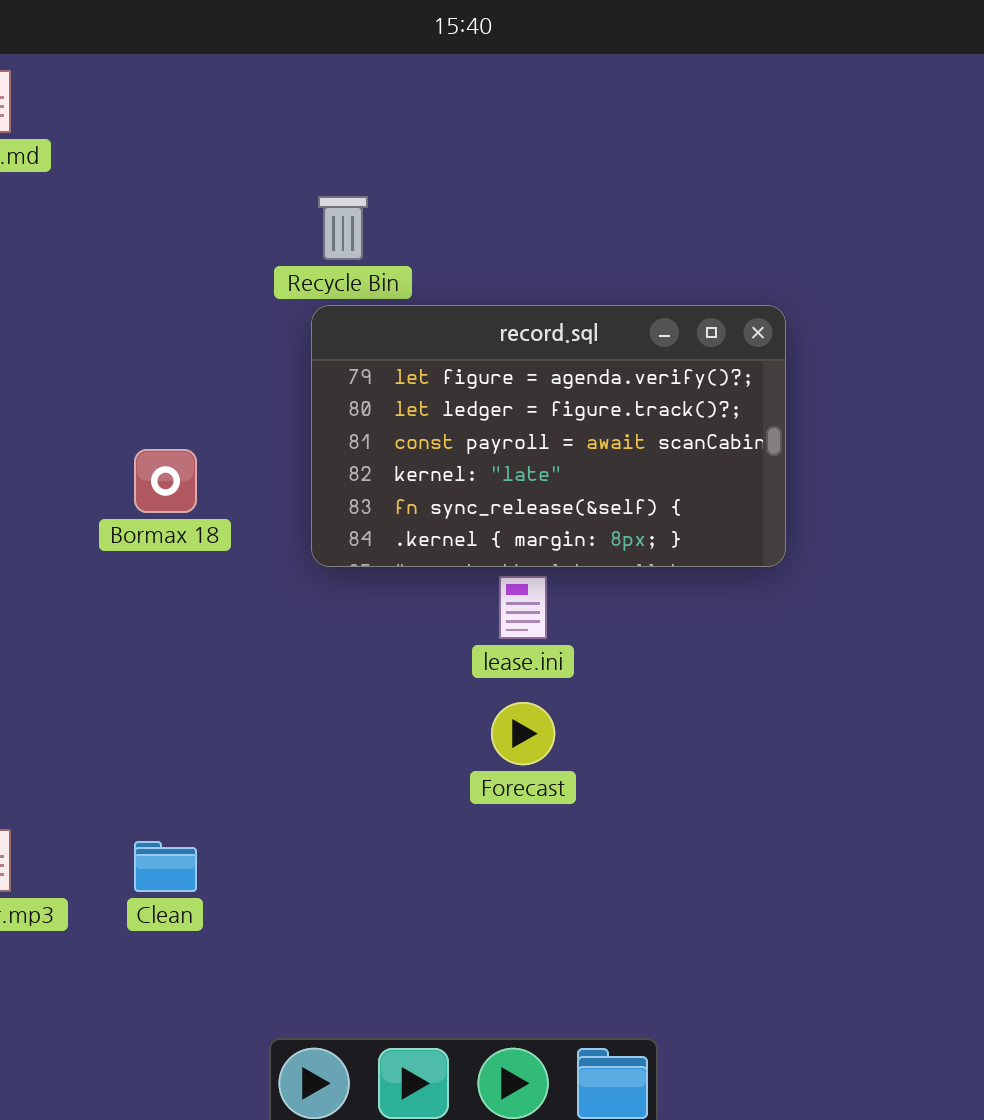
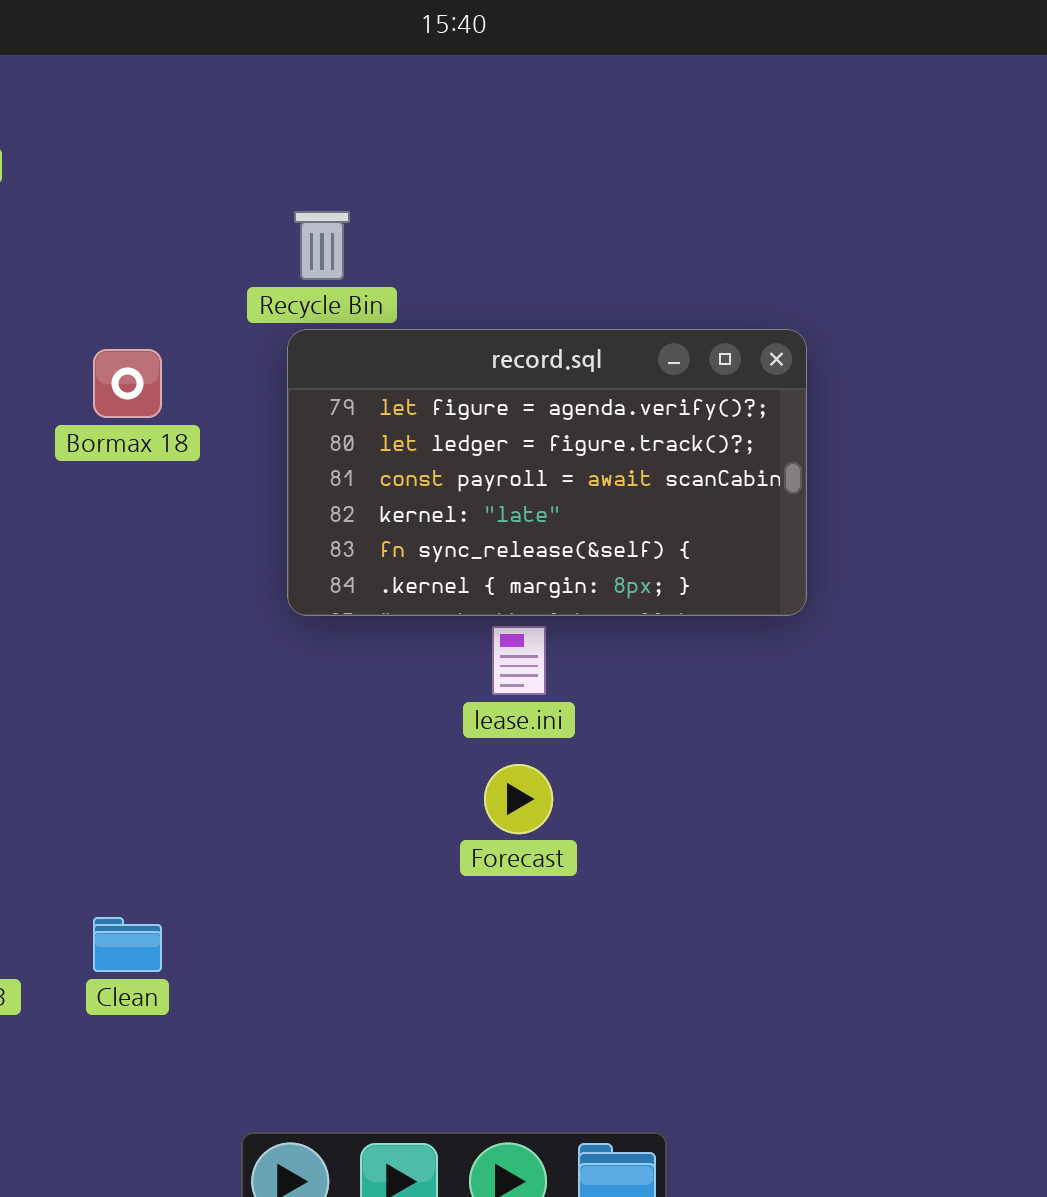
Bormax 18: [134,449,197,513] -> [93,349,162,418], moved

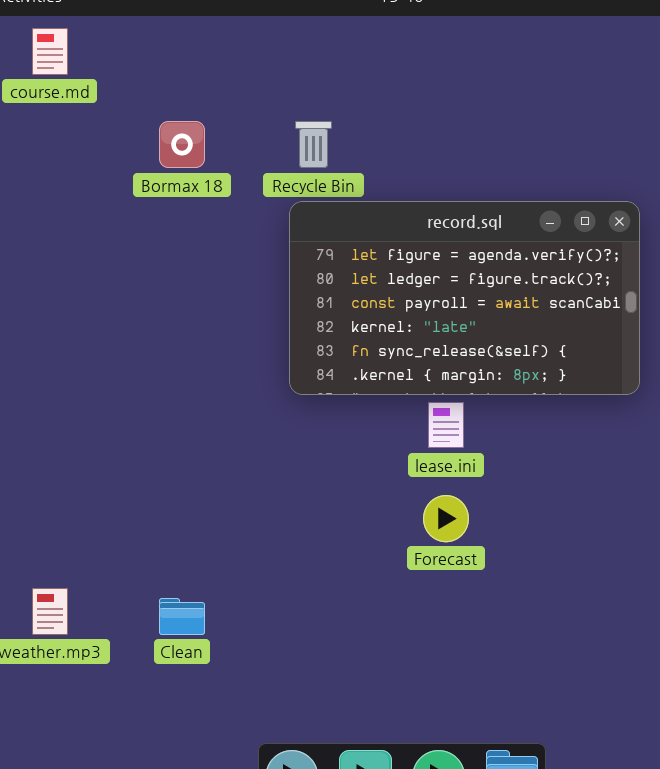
Bormax 18: [93,349,162,418] -> [159,121,205,168], moved

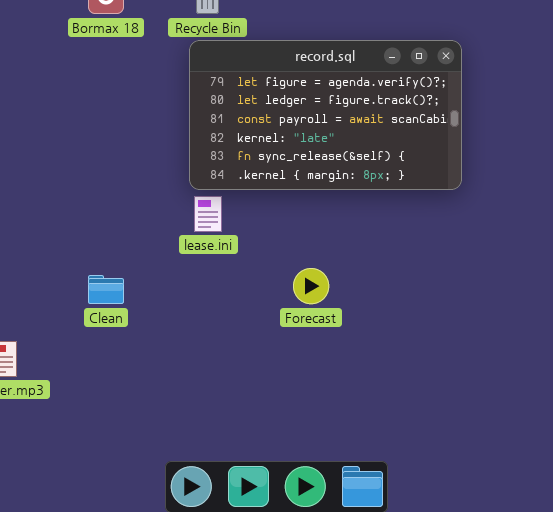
lease.ini: [428,402,464,448] -> [194,196,222,232], moved
Clean: [159,598,205,635] -> [88,275,124,304], moved

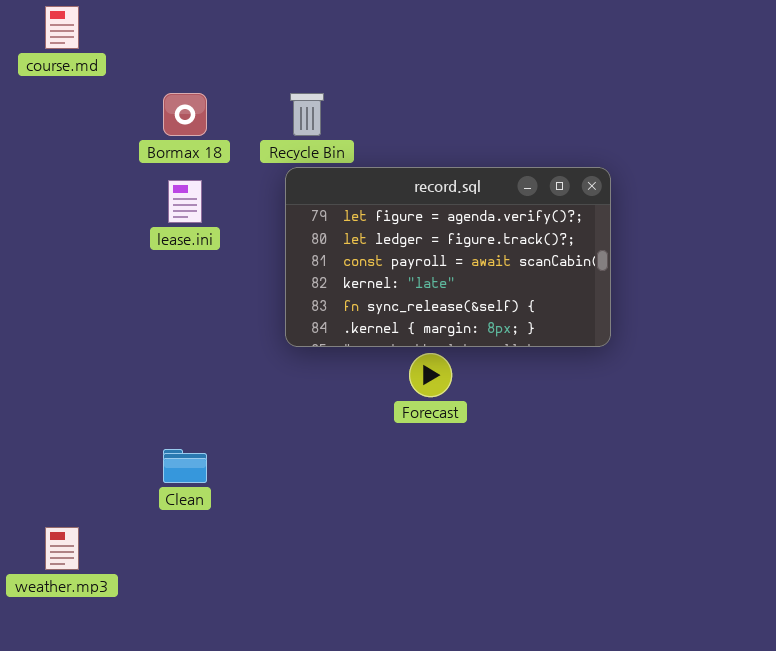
lease.ini: [194,196,222,232] -> [168,180,202,223], moved
Forecast: [293,268,329,304] -> [409,353,452,397], moved

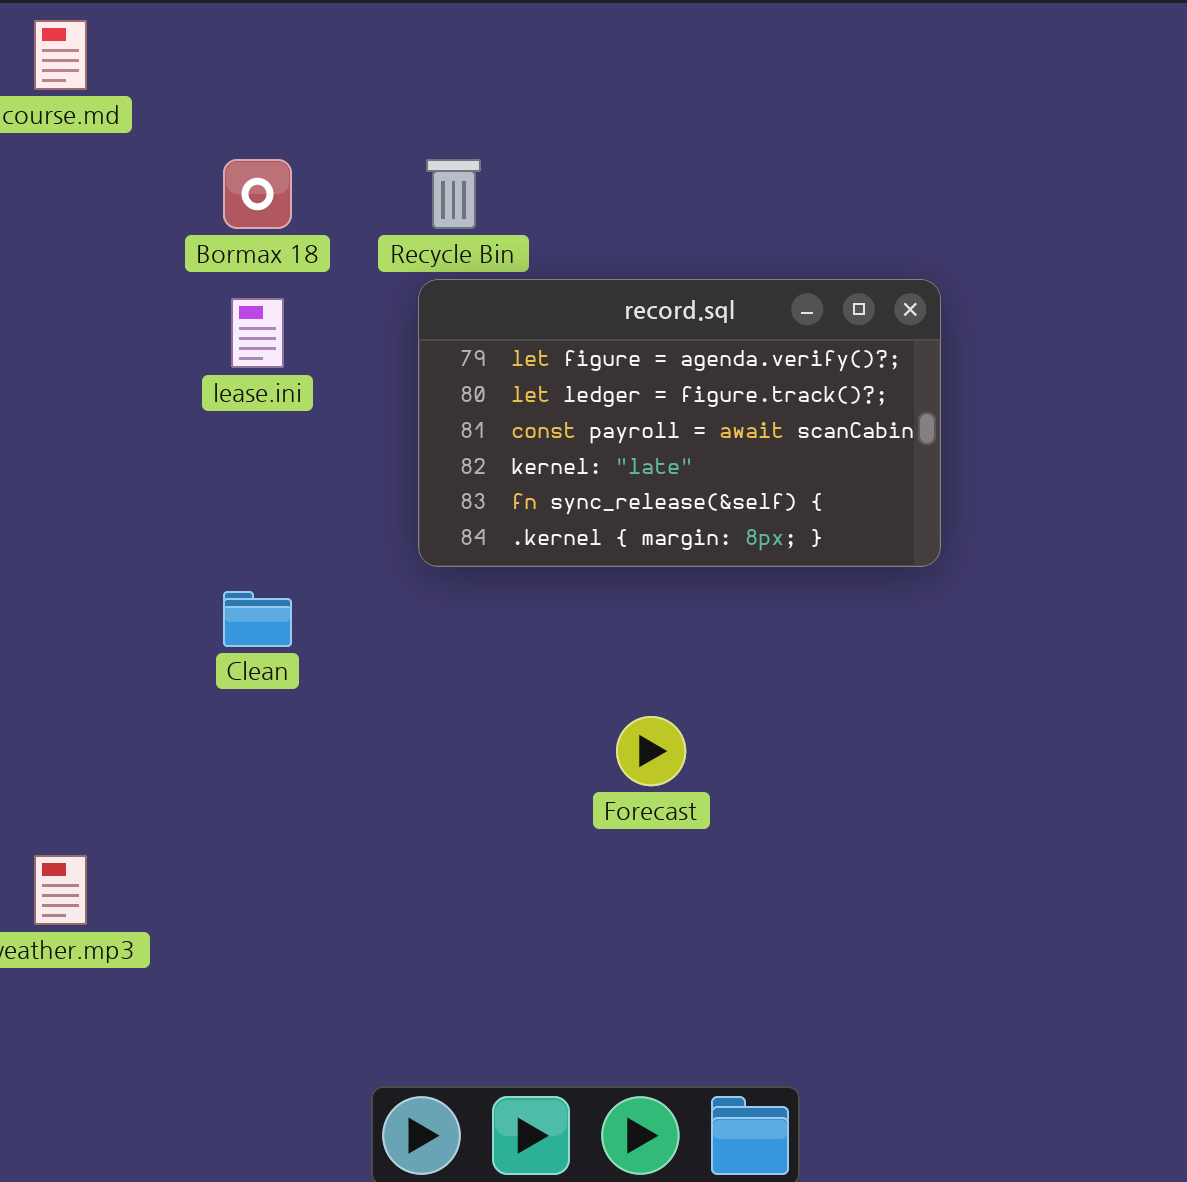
Forecast: [409,353,452,397] -> [616,716,686,786], moved
Clean: [163,449,207,483] -> [223,591,292,647], moved

